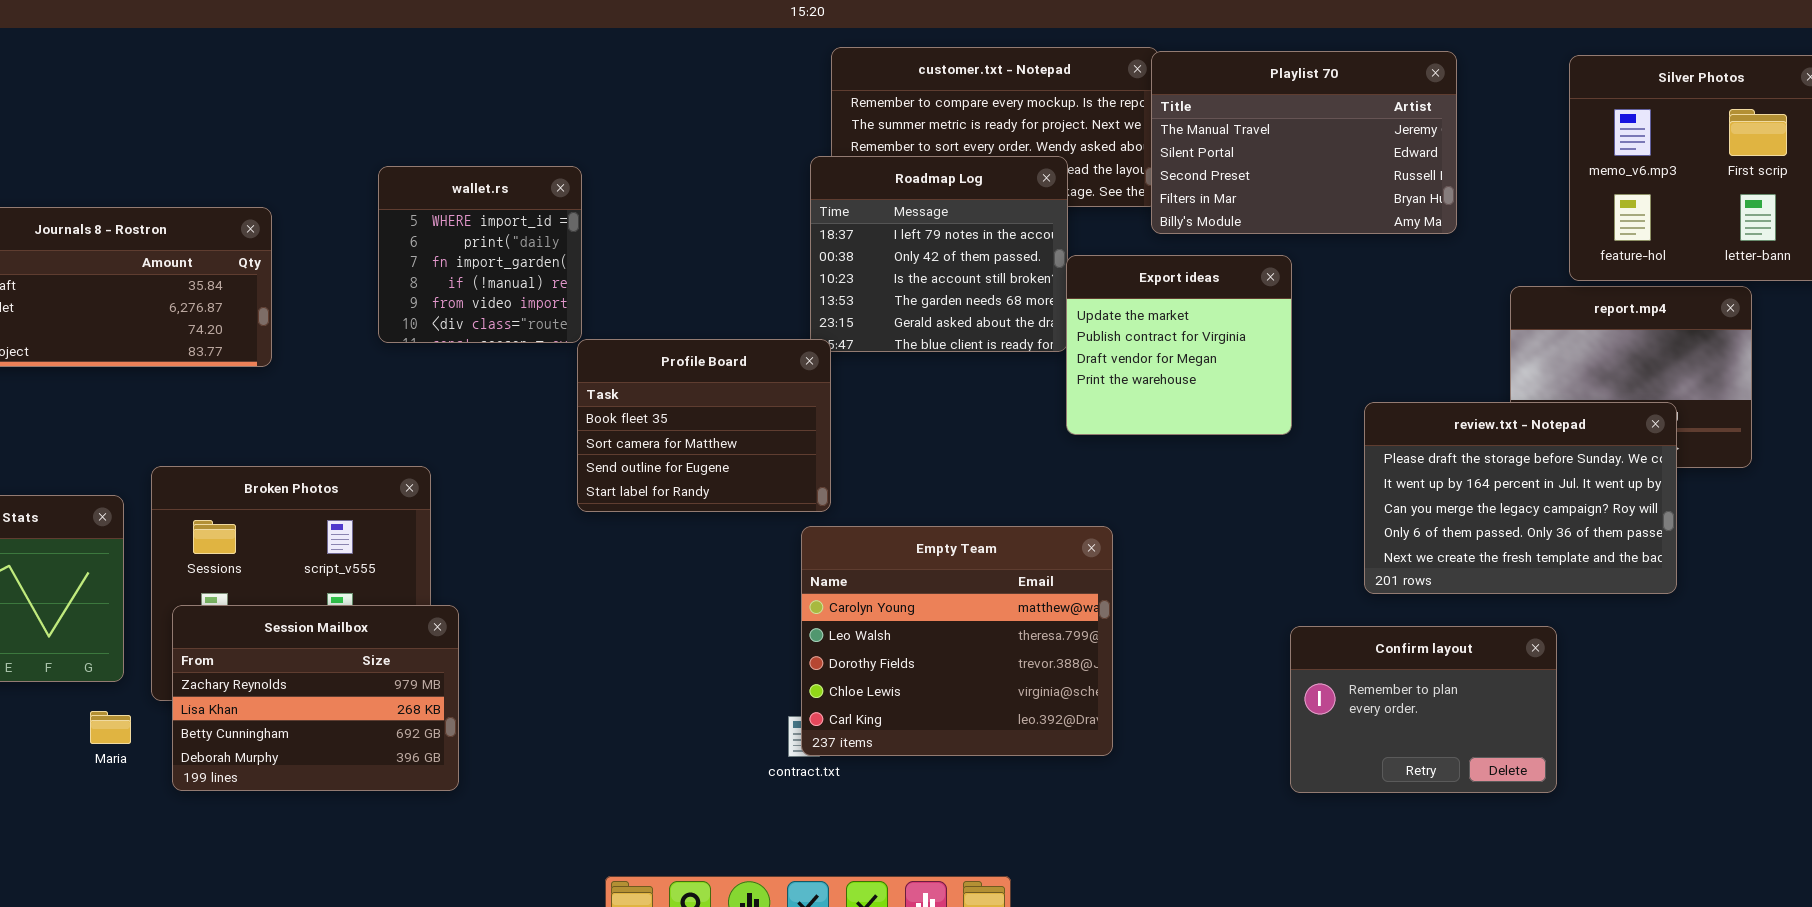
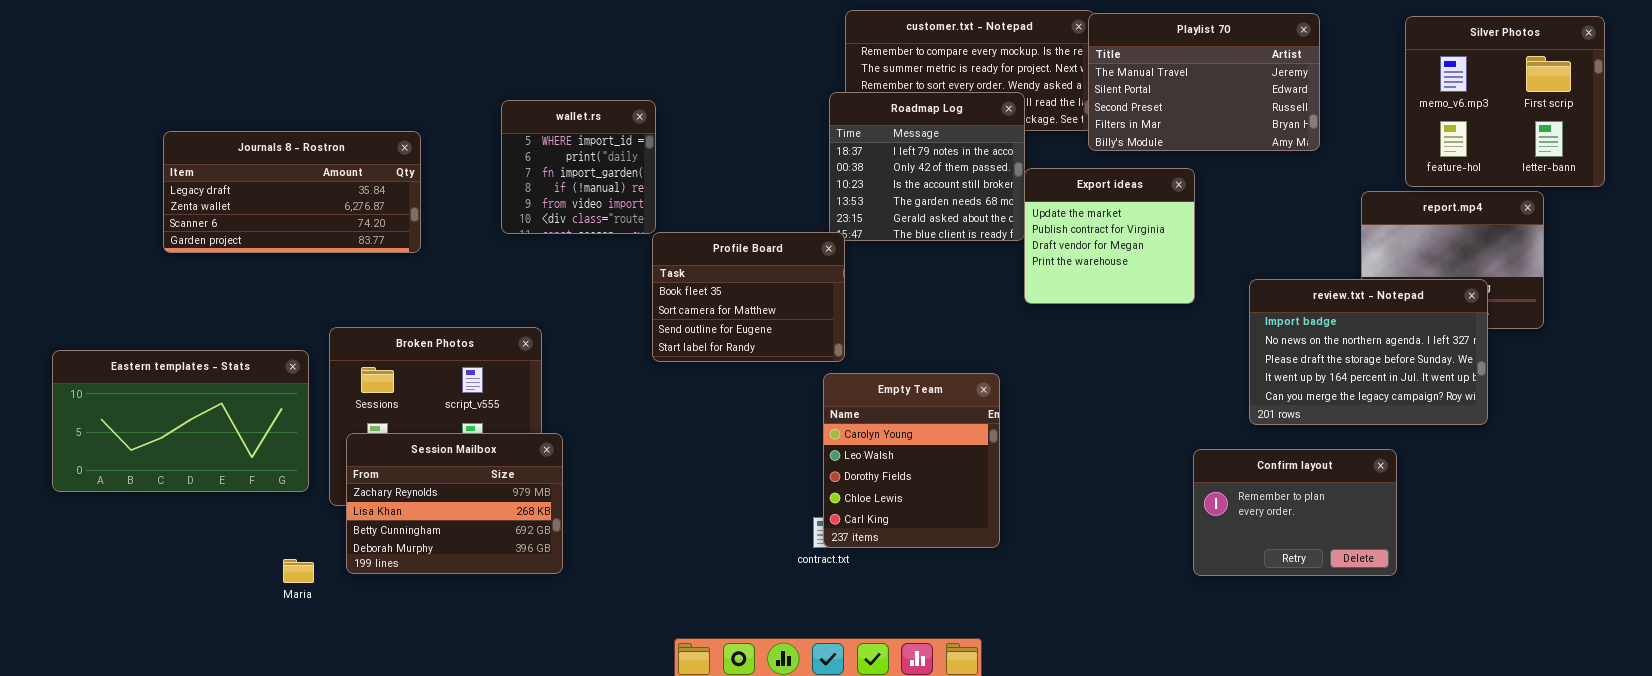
review.txt - Notepad: [1364,402,1677,594] -> [1249,279,1488,425], scrolled up 2 rows
Empty Team: [801,526,1113,756] -> [823,373,1000,548], resized
Maria: [90,711,131,744] -> [283,559,314,583], moved

